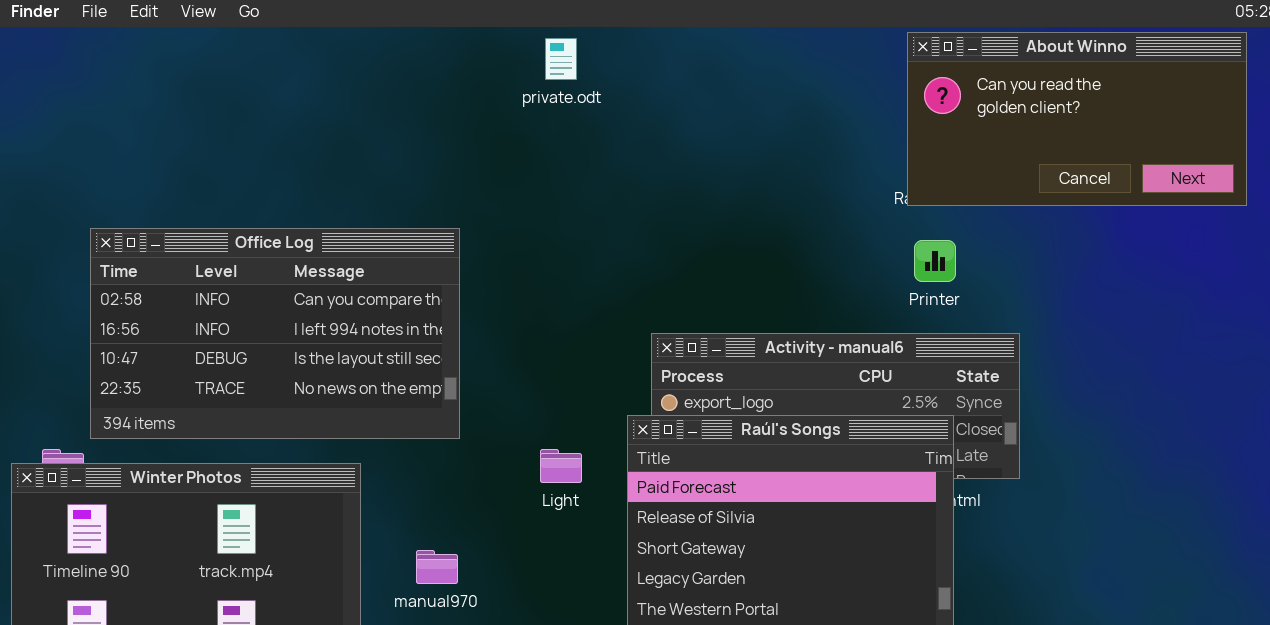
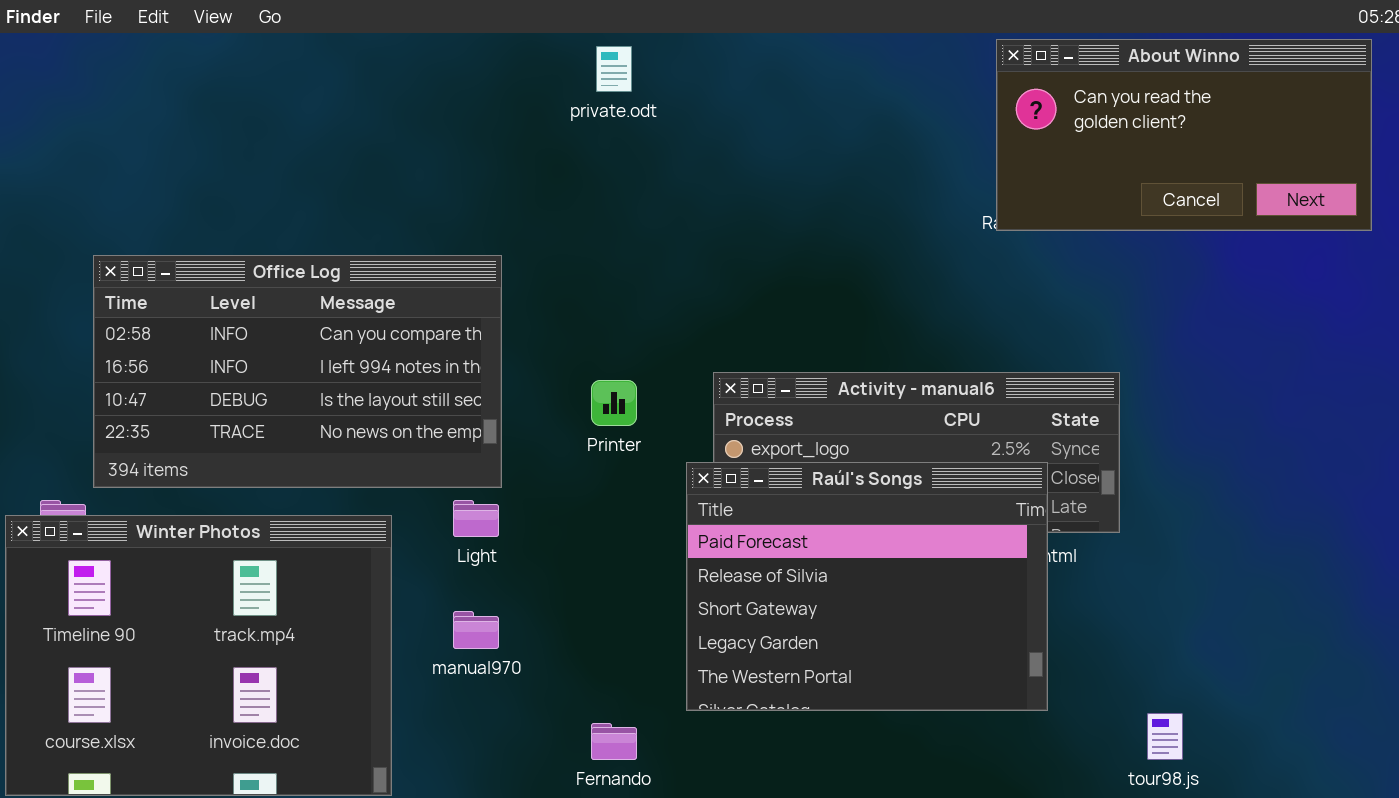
Printer: [914,240,956,282] -> [591,380,637,426], moved
Light: [540,449,582,483] -> [453,500,499,537], moved

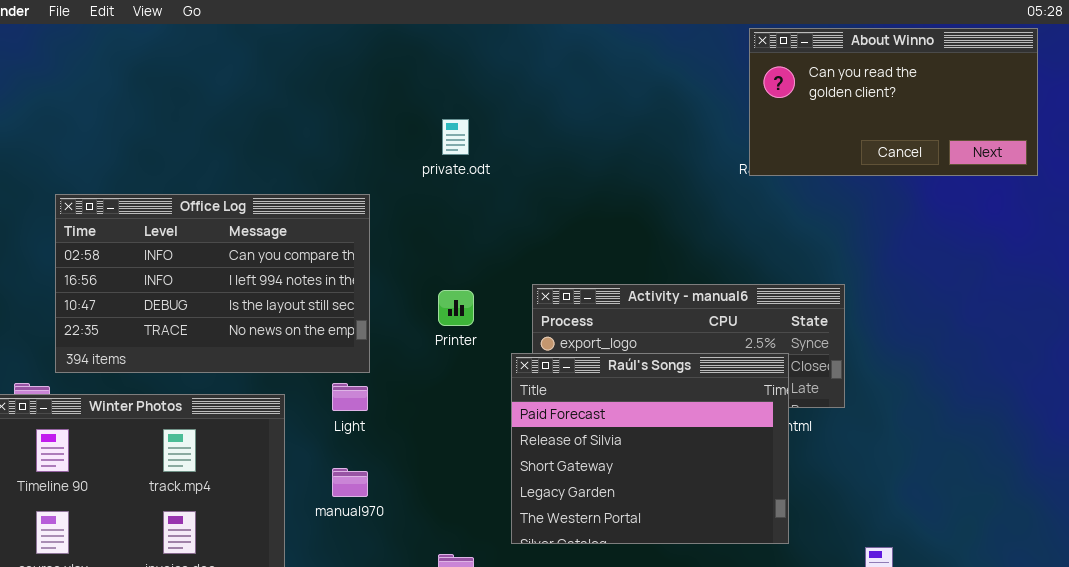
private.odt: [596,46,632,92] -> [442,119,469,155], moved

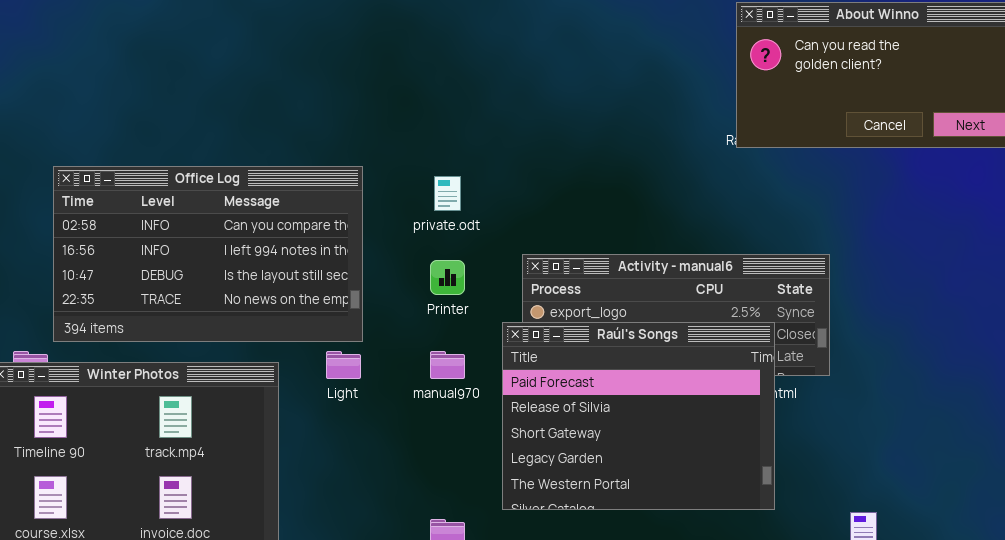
private.odt: [442,119,469,155] -> [434,176,461,211], moved
manual970: [332,468,368,497] -> [430,351,465,379], moved

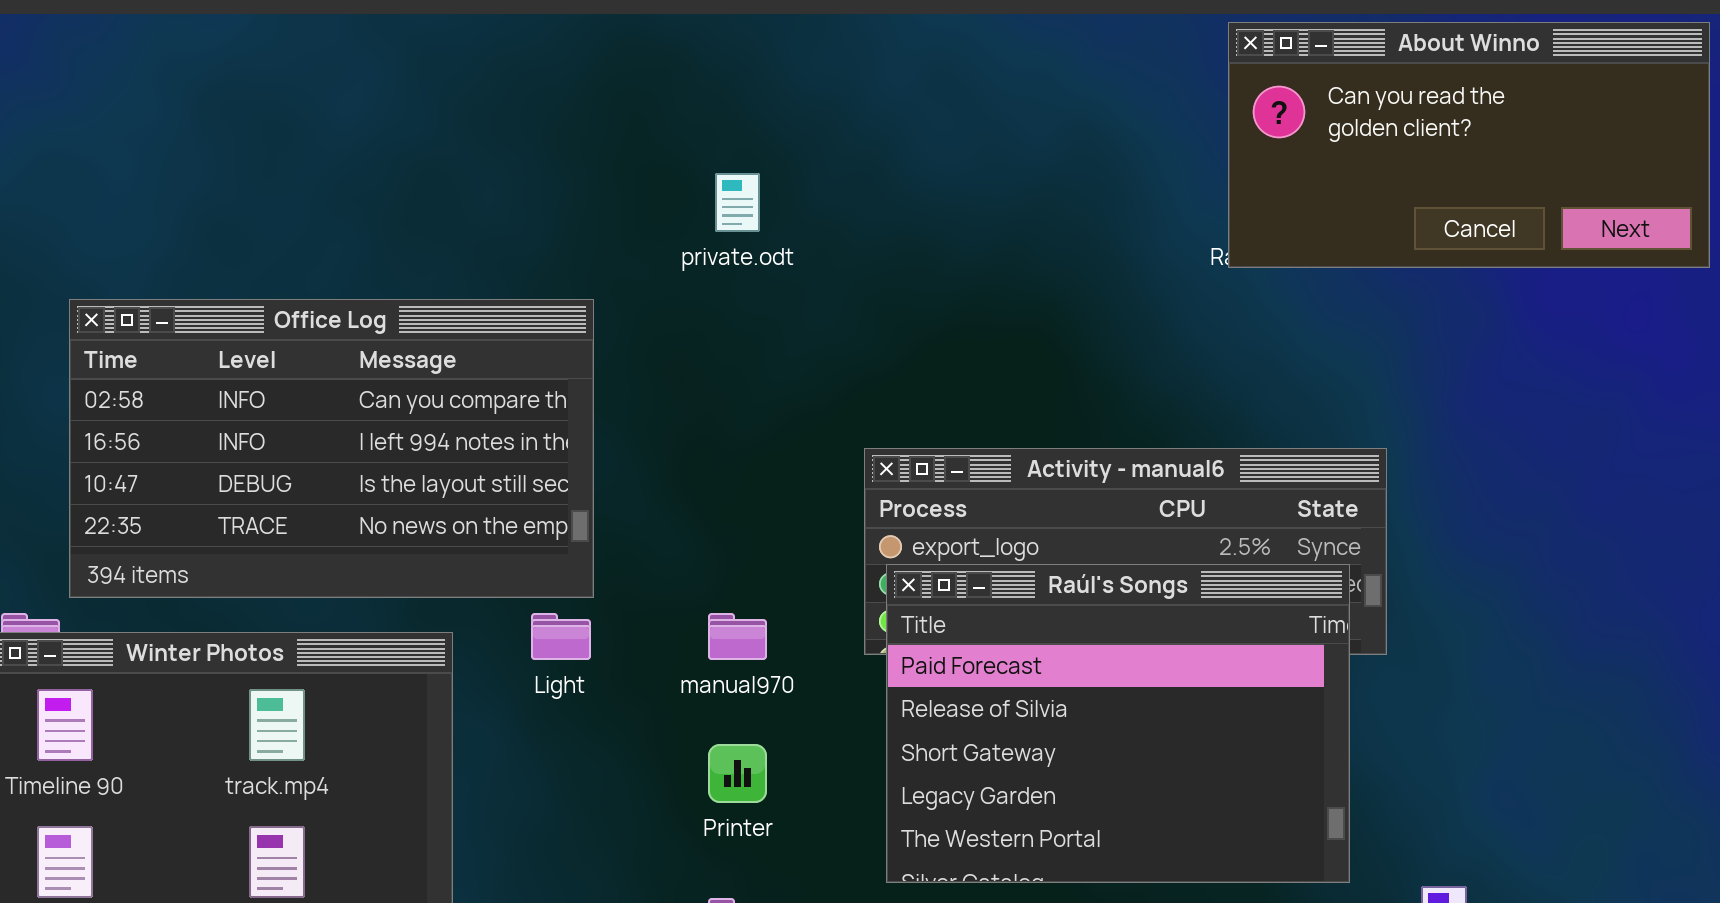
private.odt: [434,176,461,211] -> [715,173,760,232], moved
Printer: [430,260,465,295] -> [708,744,767,803], moved
Raúl's Songs: [502,322,775,510] -> [886,564,1350,883], moved

